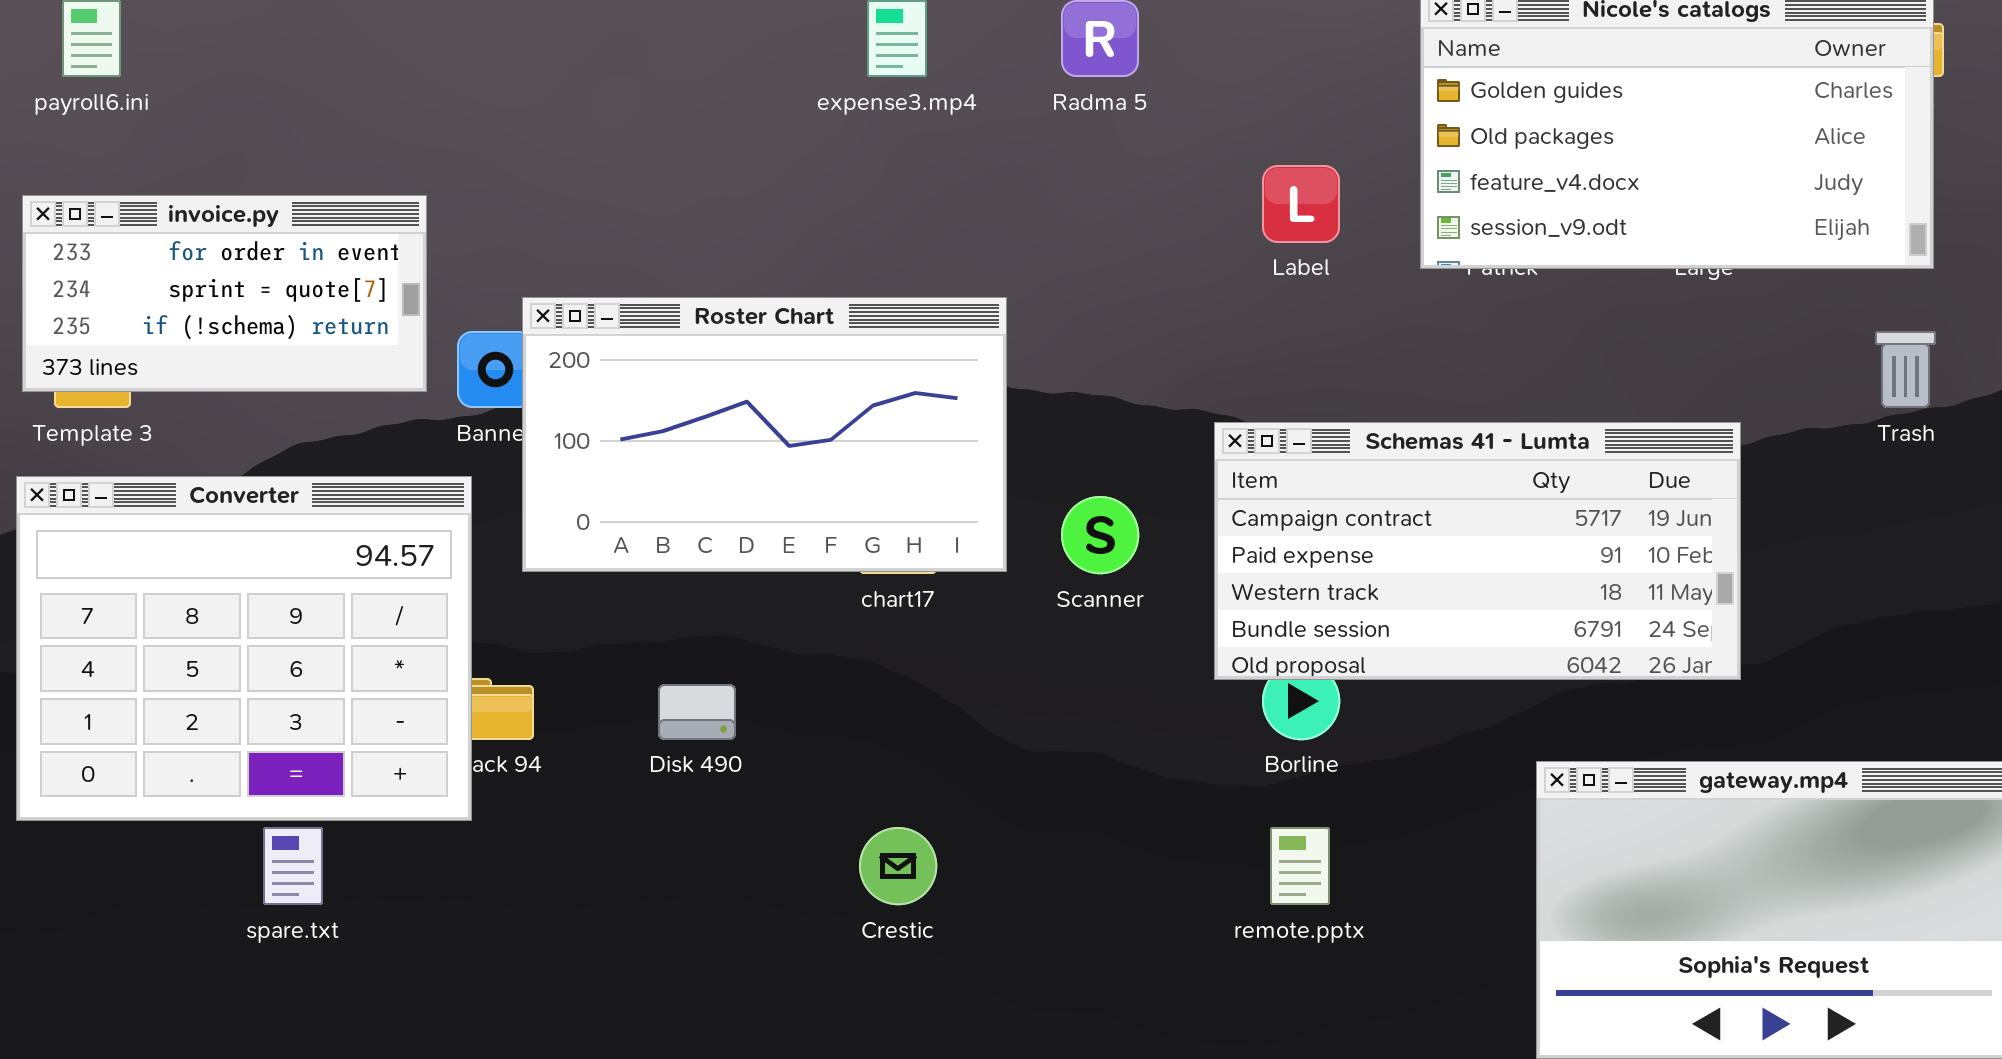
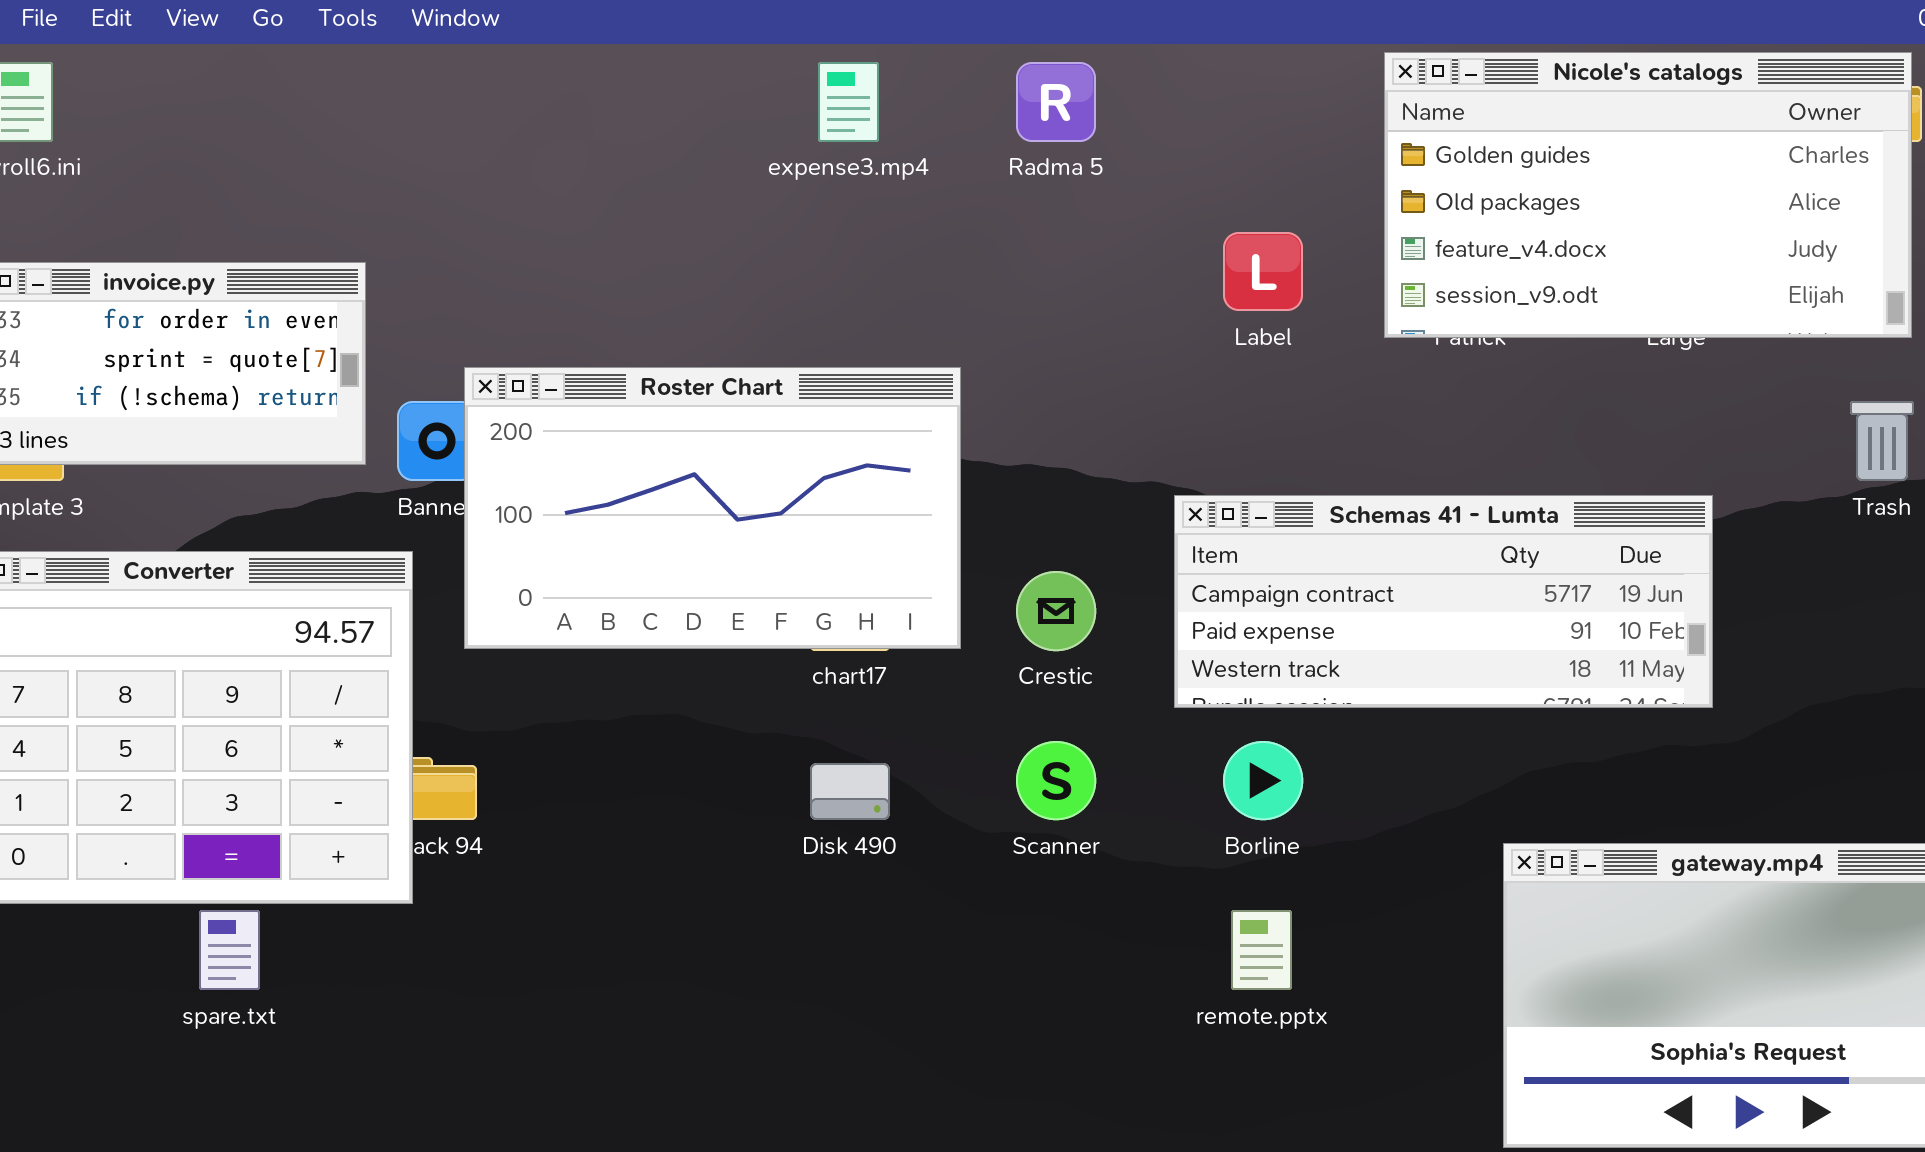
Schemas 41 - Lumta: [1214,422,1741,680] -> [1174,495,1713,708], resized
Scanner: [1061,496,1139,574] -> [1016,741,1096,820], moved
Disk 490: [658,684,736,740] -> [810,763,890,820], moved
Crestic: [859,827,937,905] -> [1016,571,1096,651], moved

